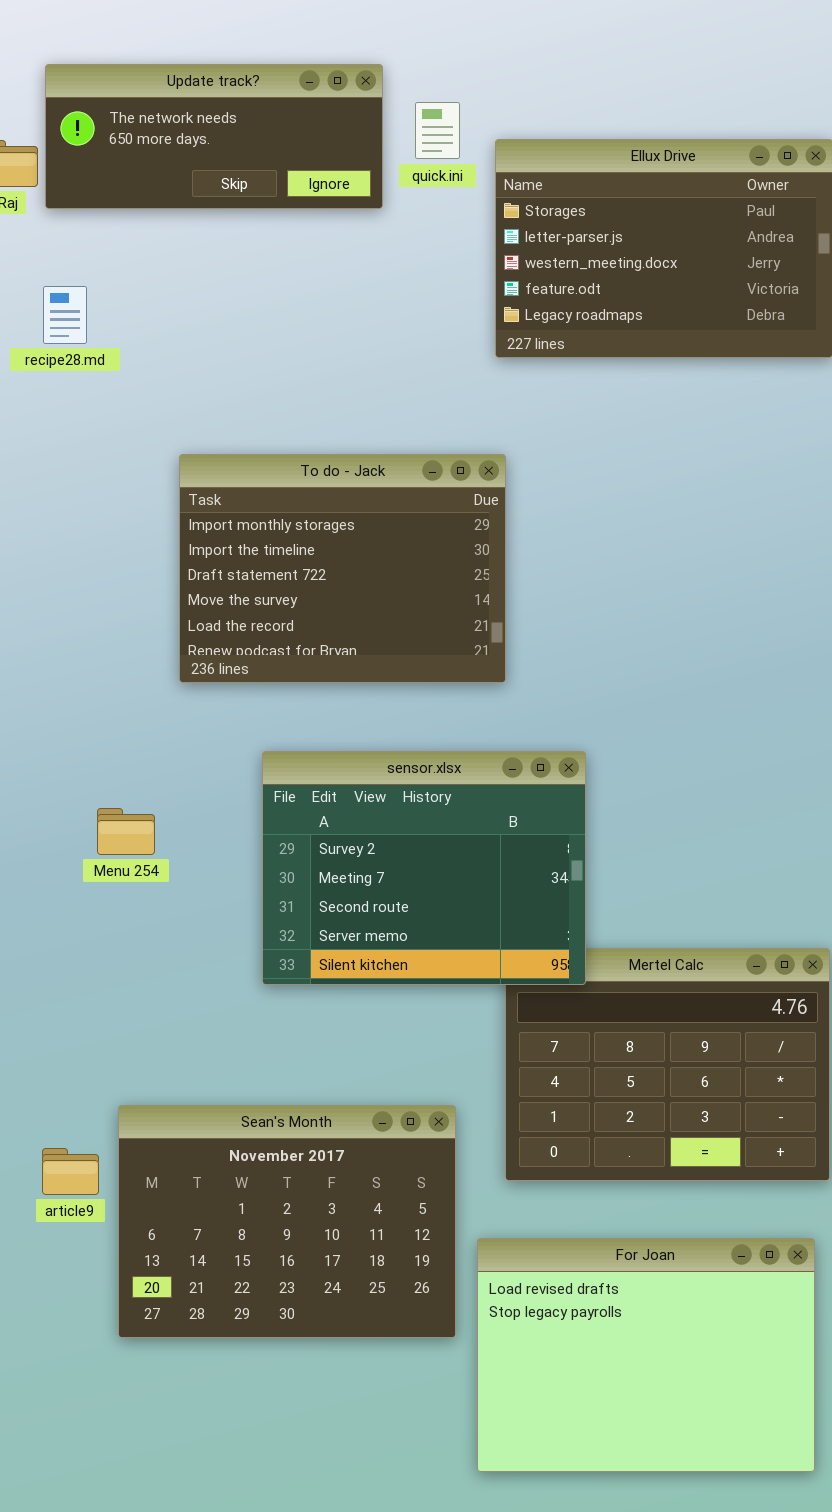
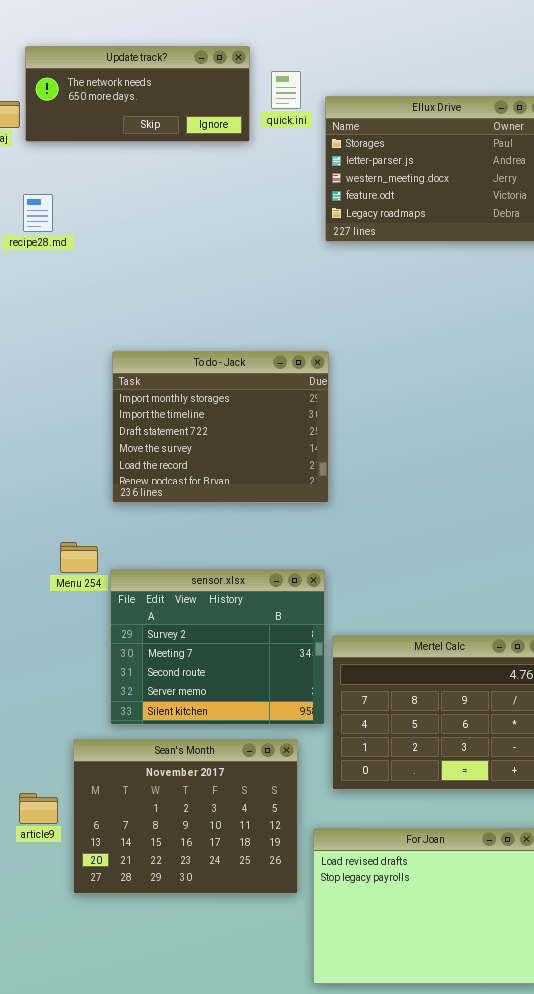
To do - Jack: [179,454,506,683] -> [112,351,329,503], moved
sensor.xlsx: [262,751,586,985] -> [110,569,325,725], moved
article9: [42,1148,99,1195] -> [19,793,58,824], moved

